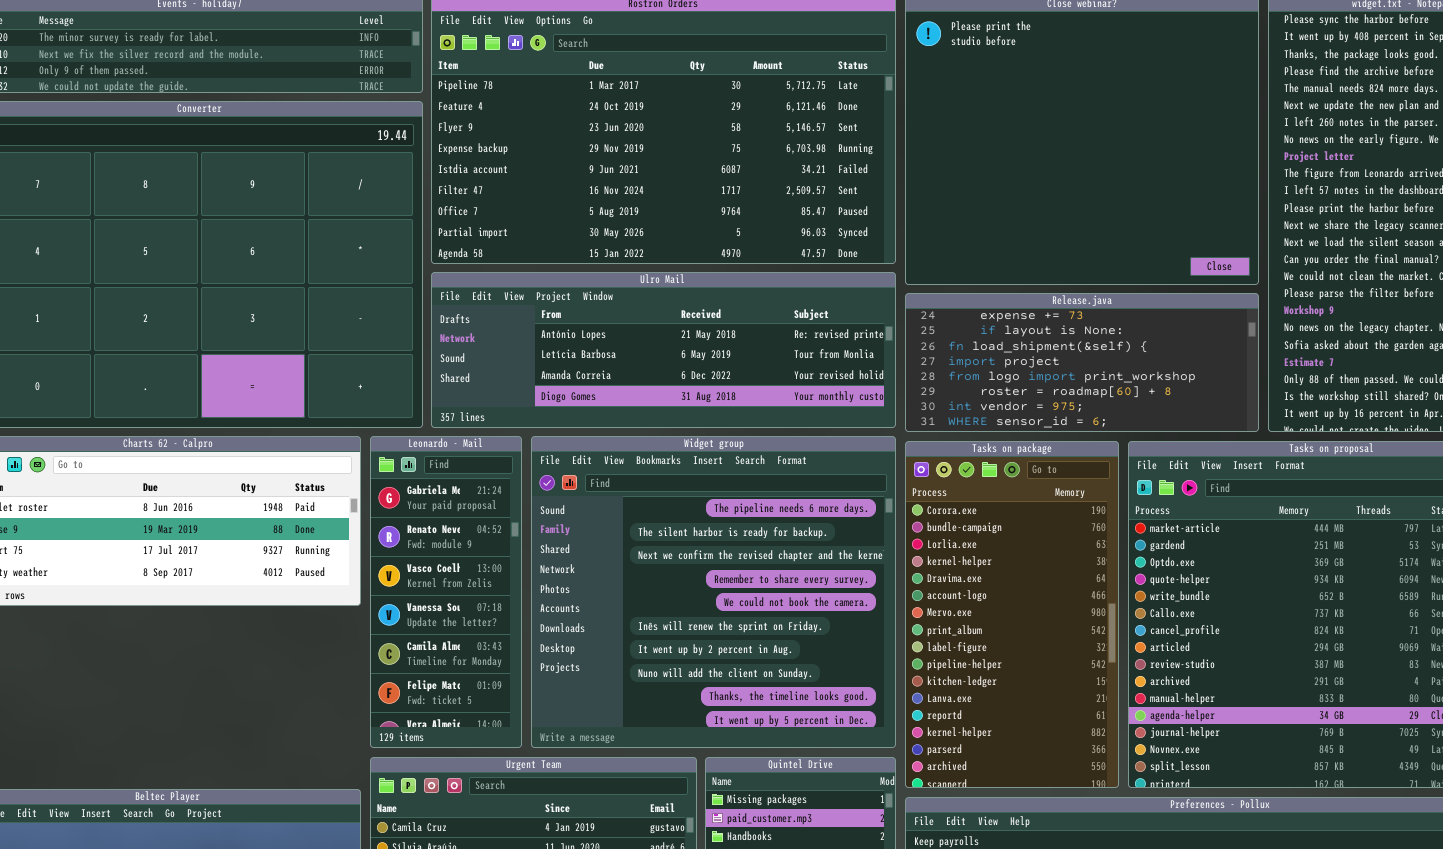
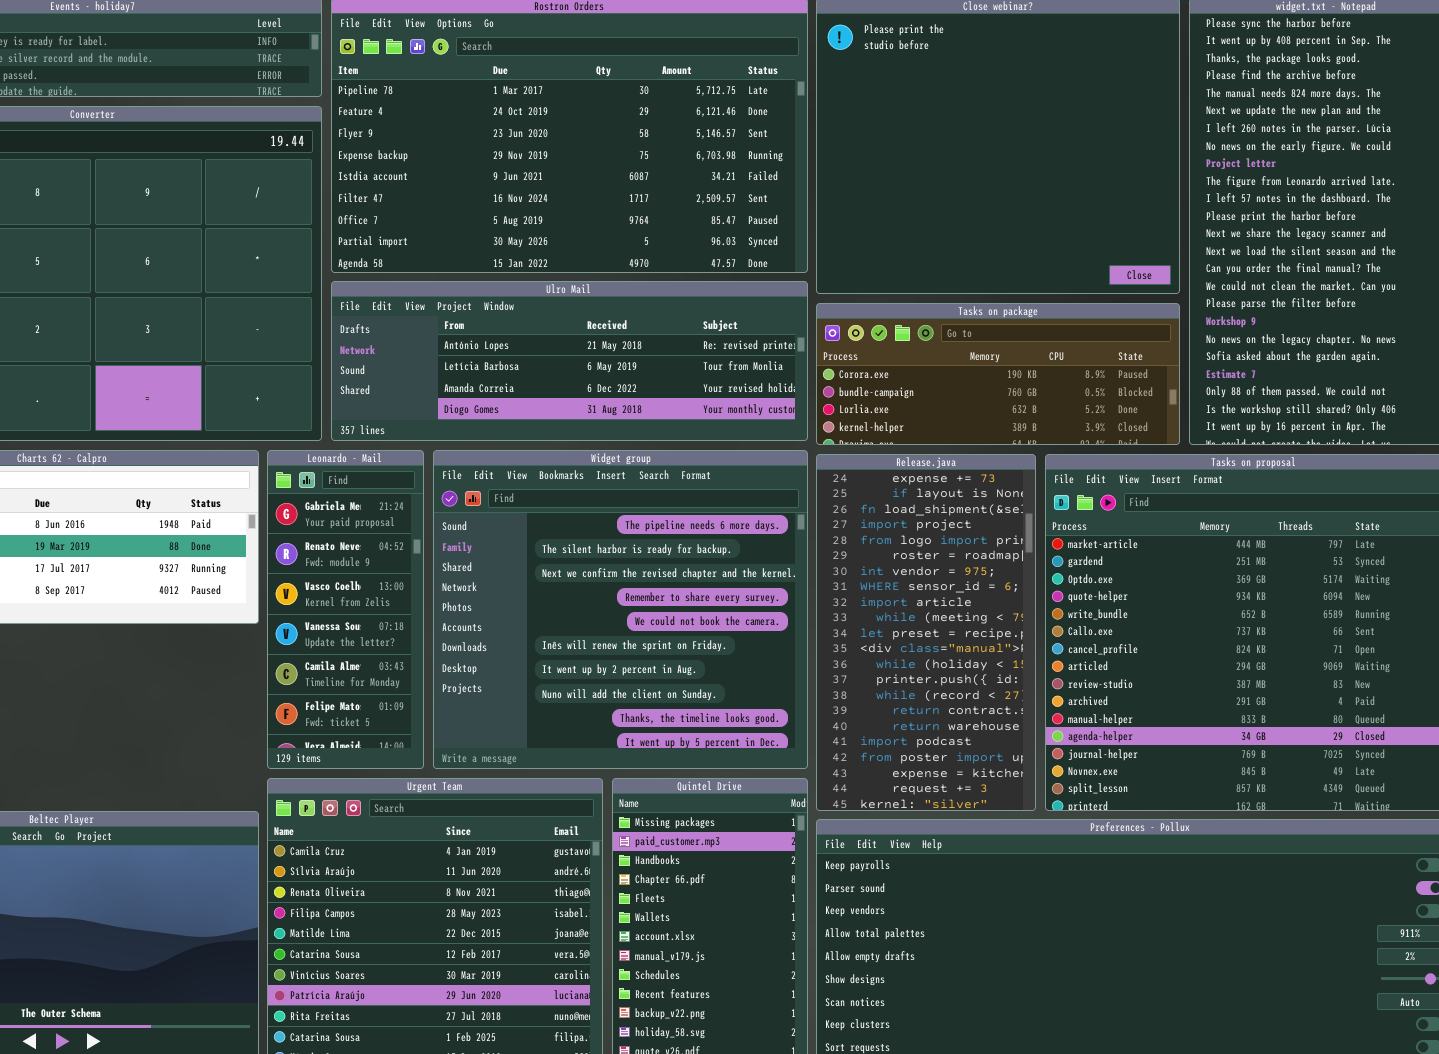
Release.java: [905,293,1259,432] -> [816,454,1036,811], moved, resized
Tasks on package: [905,441,1119,788] -> [816,303,1180,445], moved, resized

